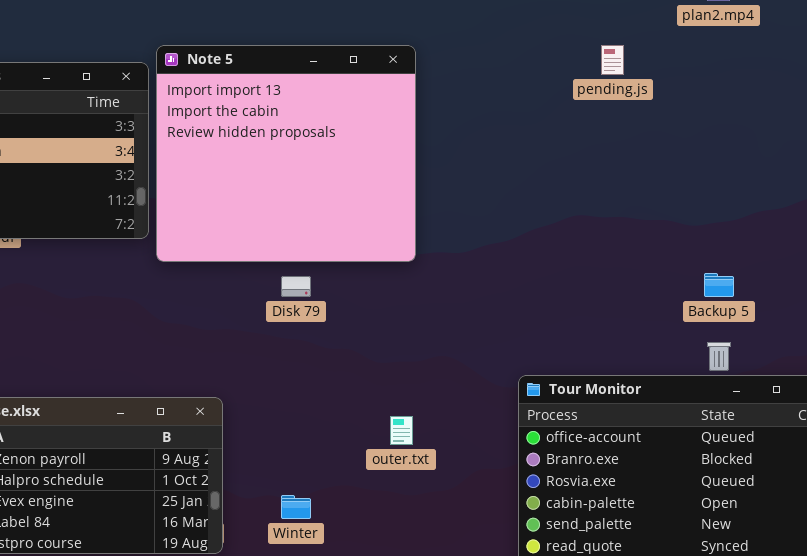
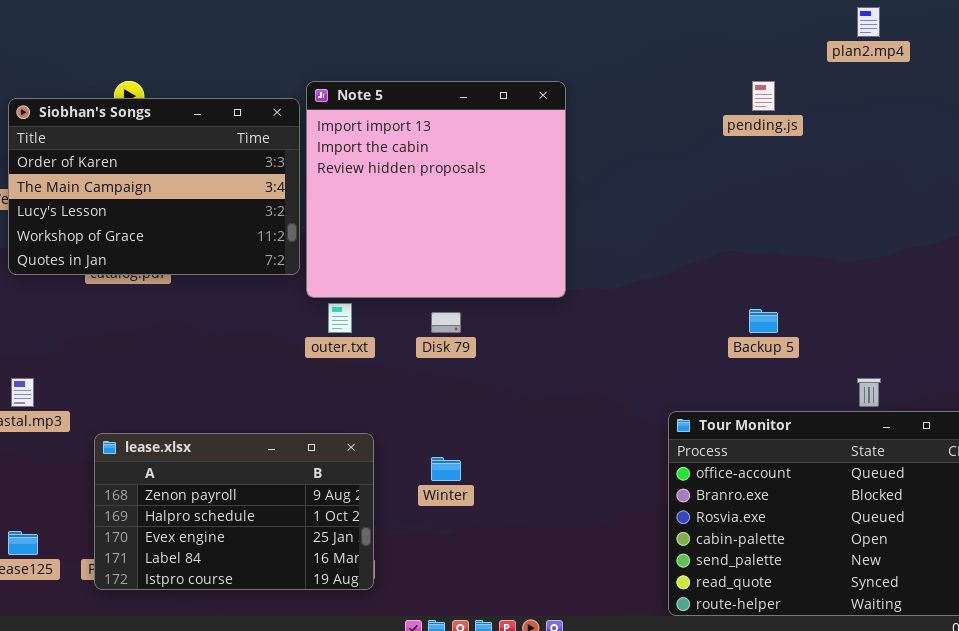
Backup 5: [704,273,734,297] -> [749,309,778,333], moved
outer.txt: [390,416,413,445] -> [328,303,352,333], moved
Winter: [281,495,311,519] -> [431,457,461,481], moved

